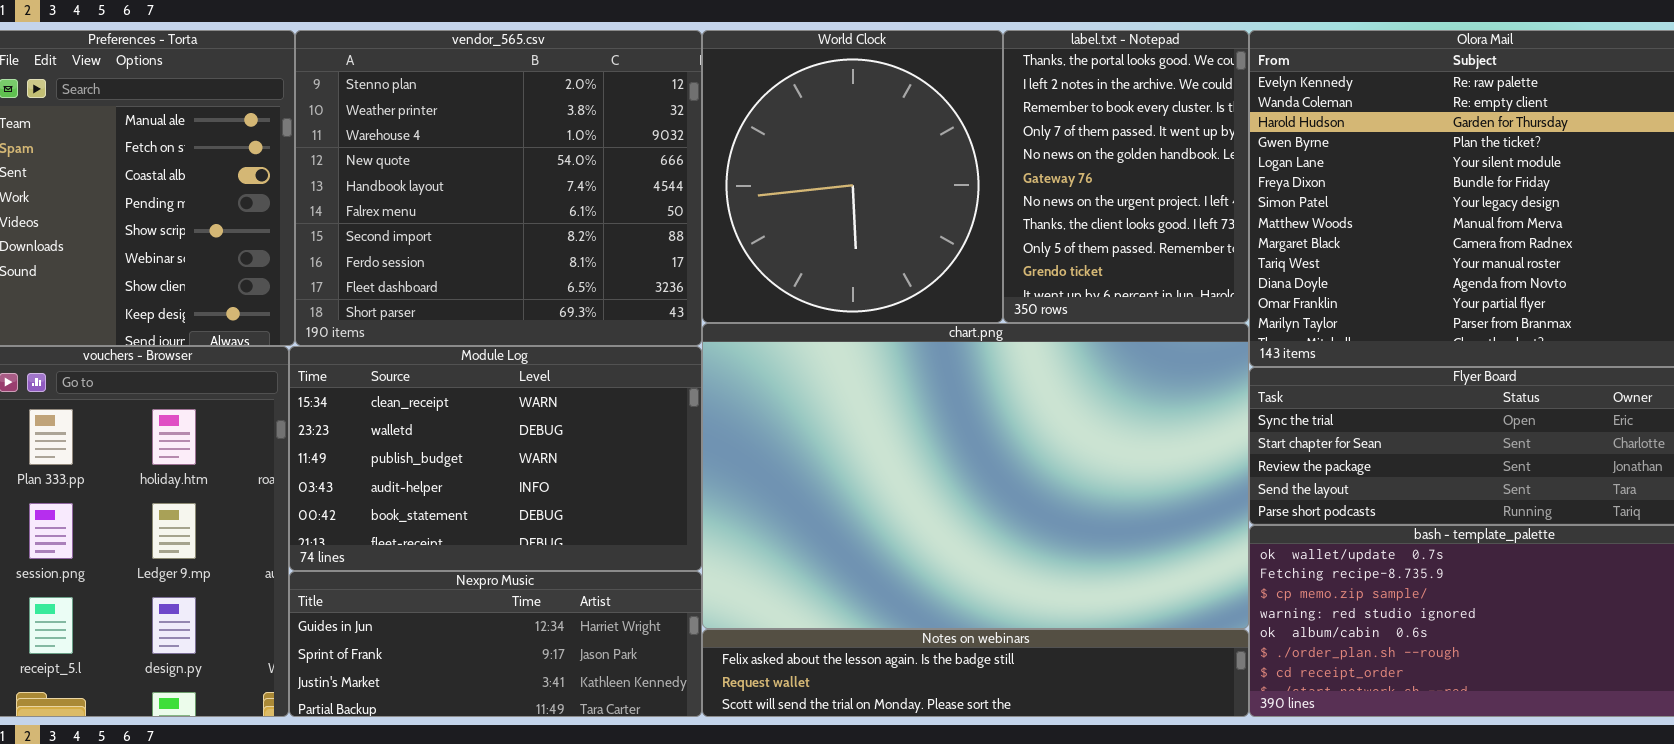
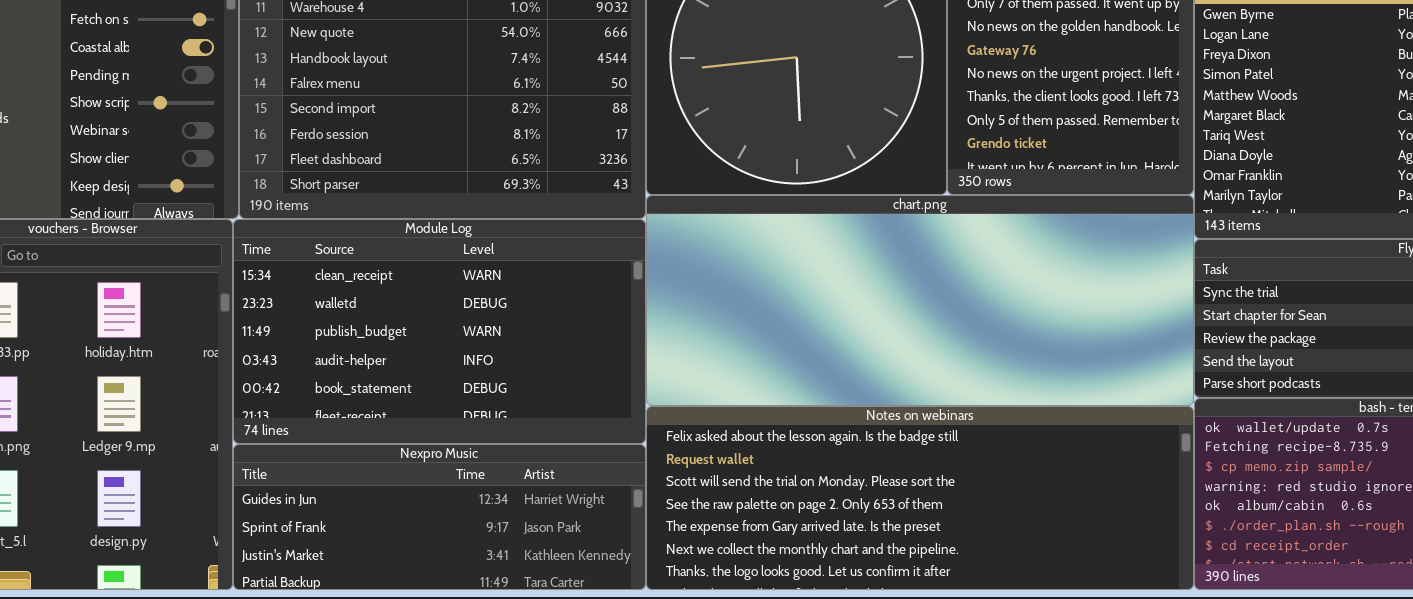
chart.png: [702,323,1249,629] -> [646,195,1194,406], resized
Notes on webinars: [702,629,1249,717] -> [646,406,1194,590], resized

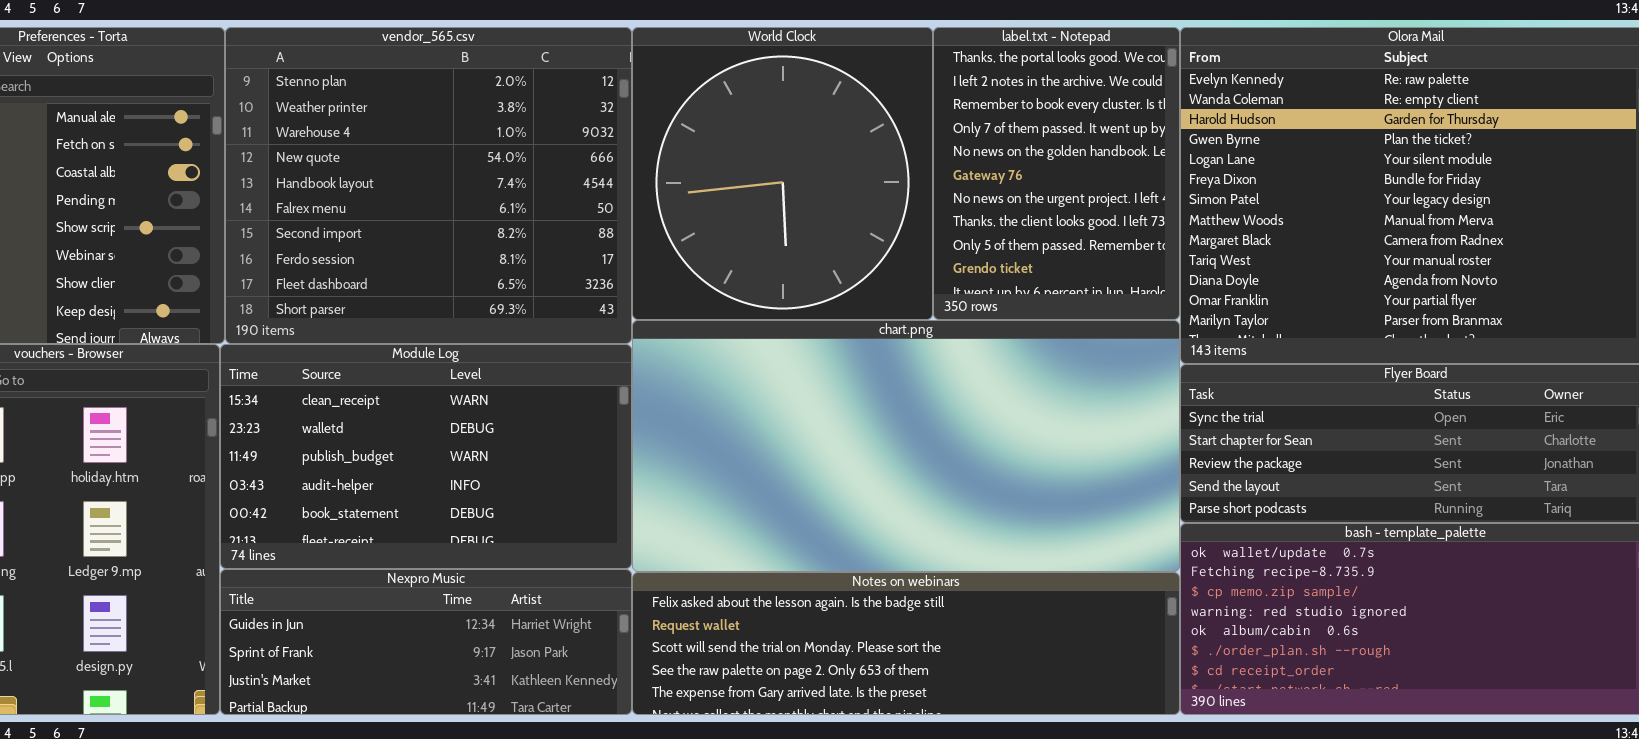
chart.png: [646,195,1194,406] -> [632,320,1180,572], resized
Notes on webinars: [646,406,1194,590] -> [632,572,1180,715], resized

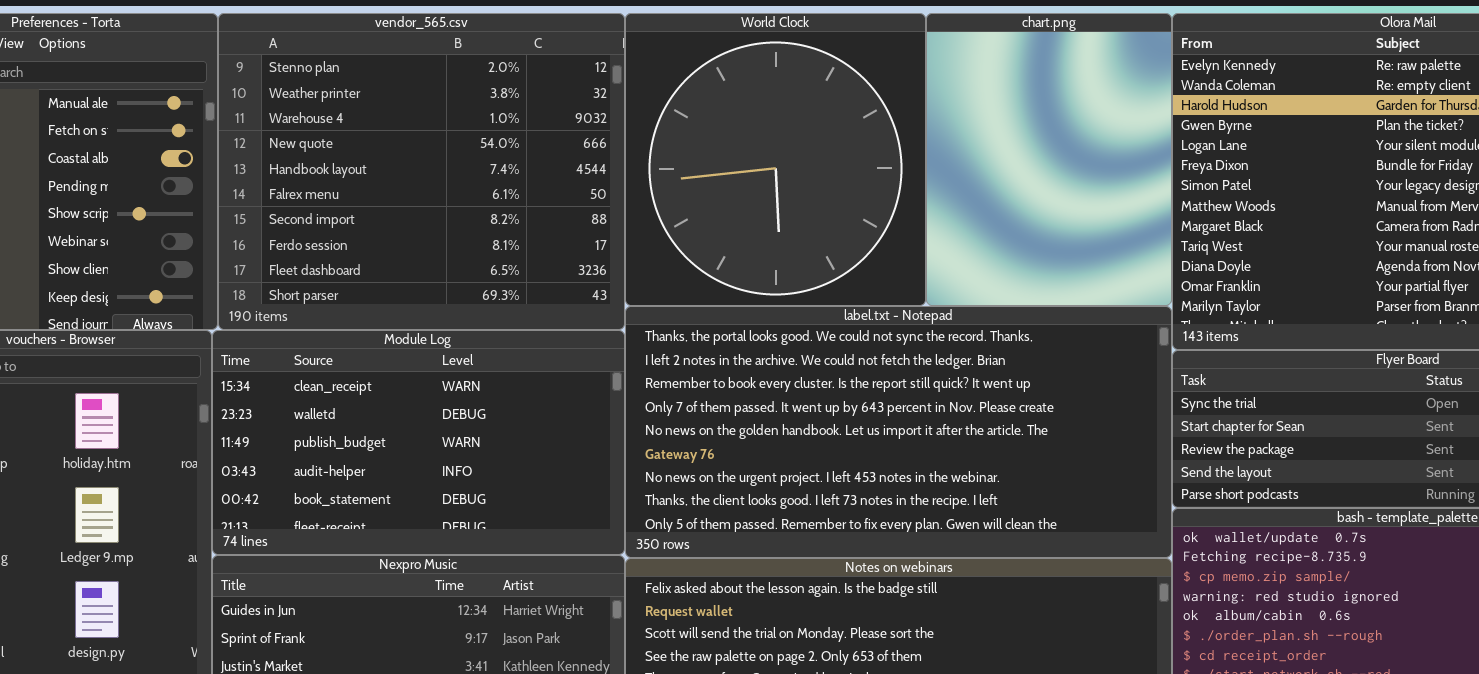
label.txt - Notepad: [933,27,1180,320] -> [625,306,1172,558], moved, resized
chart.png: [632,320,1180,572] -> [926,13,1172,306], moved, resized

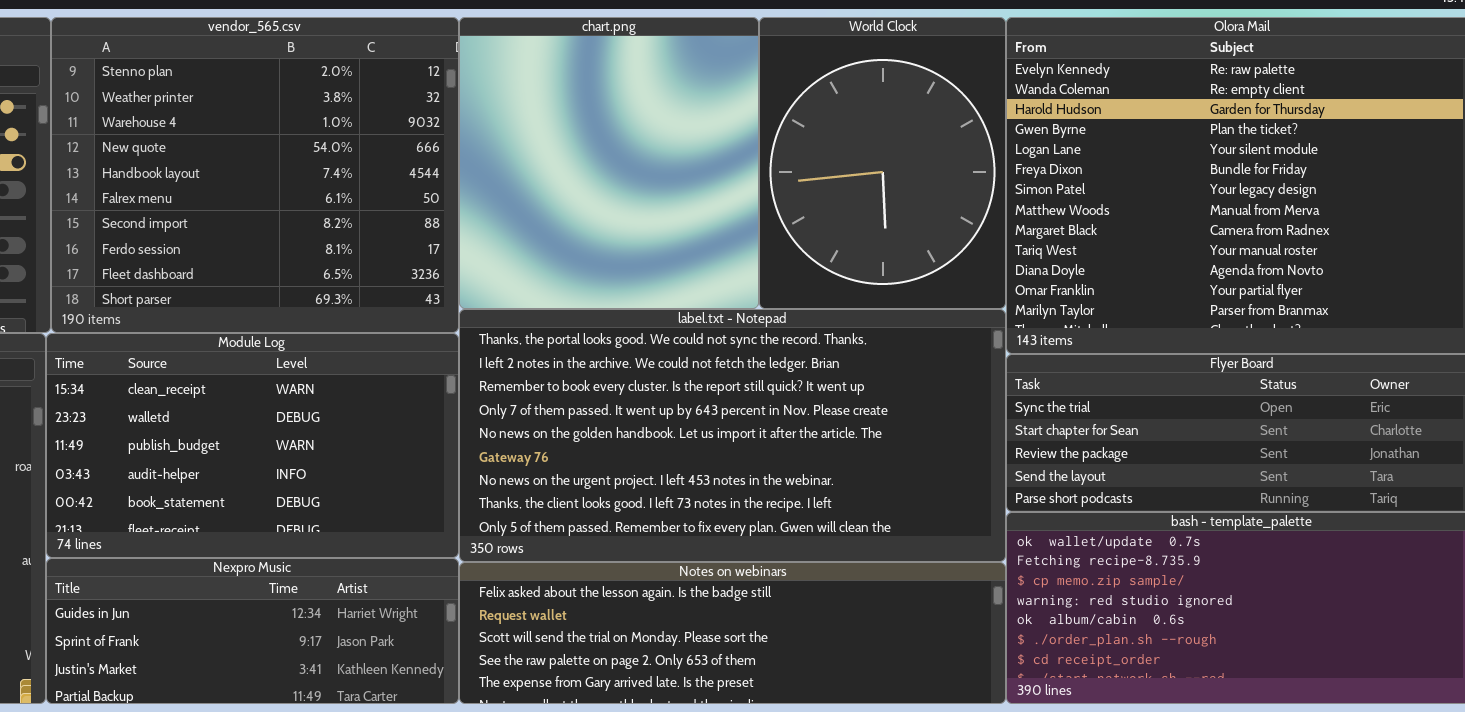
World Clock: [625,13,926,306] -> [759,17,1006,309], moved, resized
chart.png: [926,13,1172,306] -> [459,17,759,309], moved, resized

